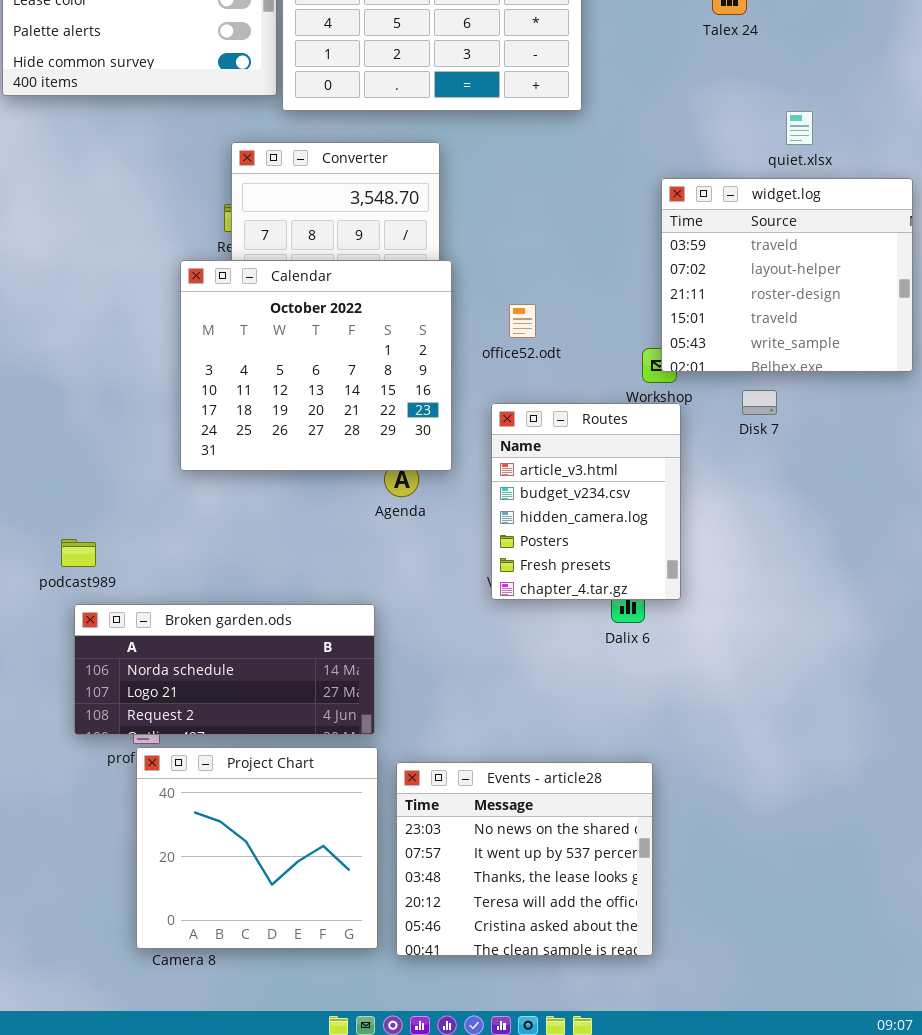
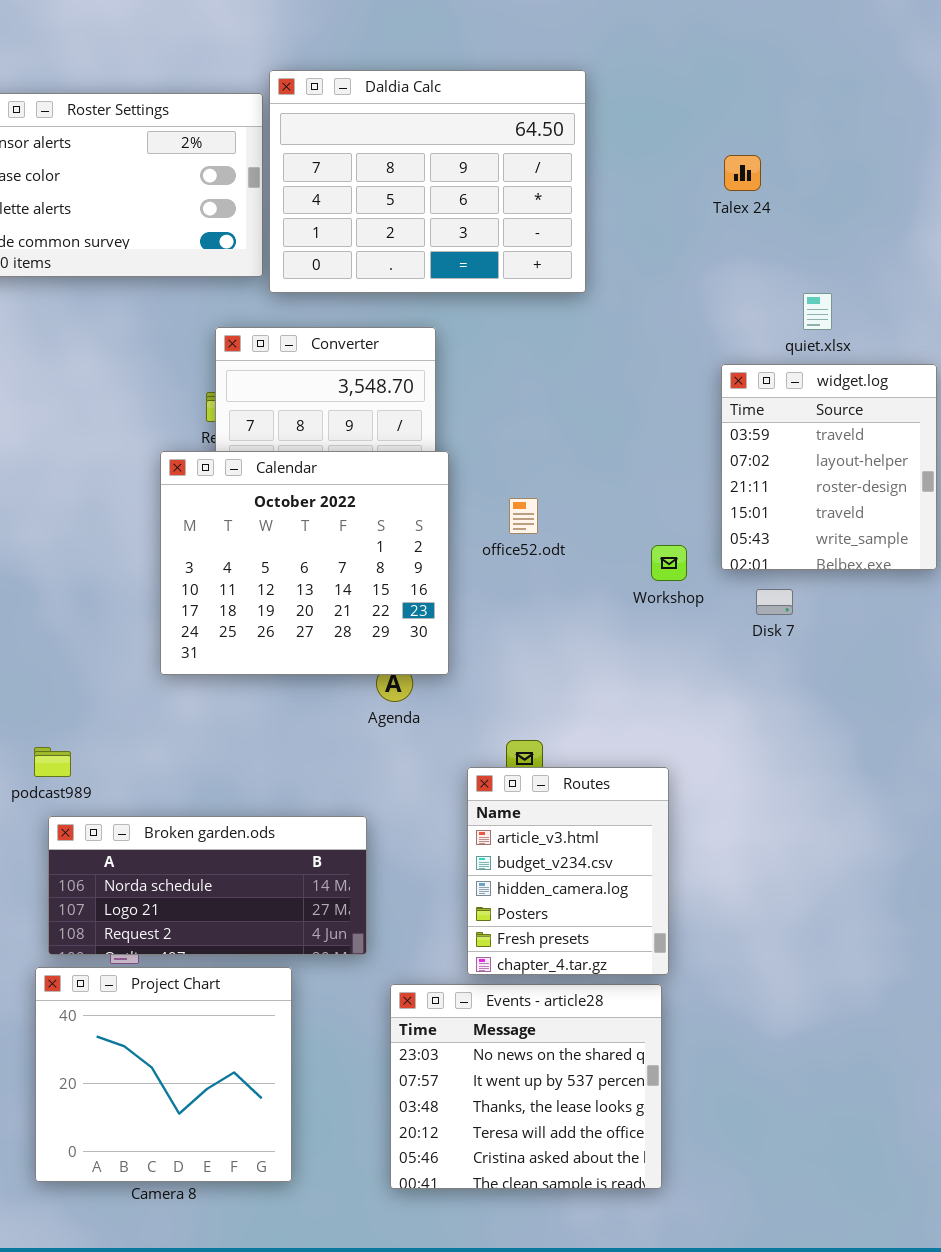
widget.log: [661,178,913,372] -> [721,364,937,570], resized
Routes: [491,403,681,600] -> [467,767,669,975], moved
Project Chart: [136,747,378,949] -> [35,967,292,1182], moved

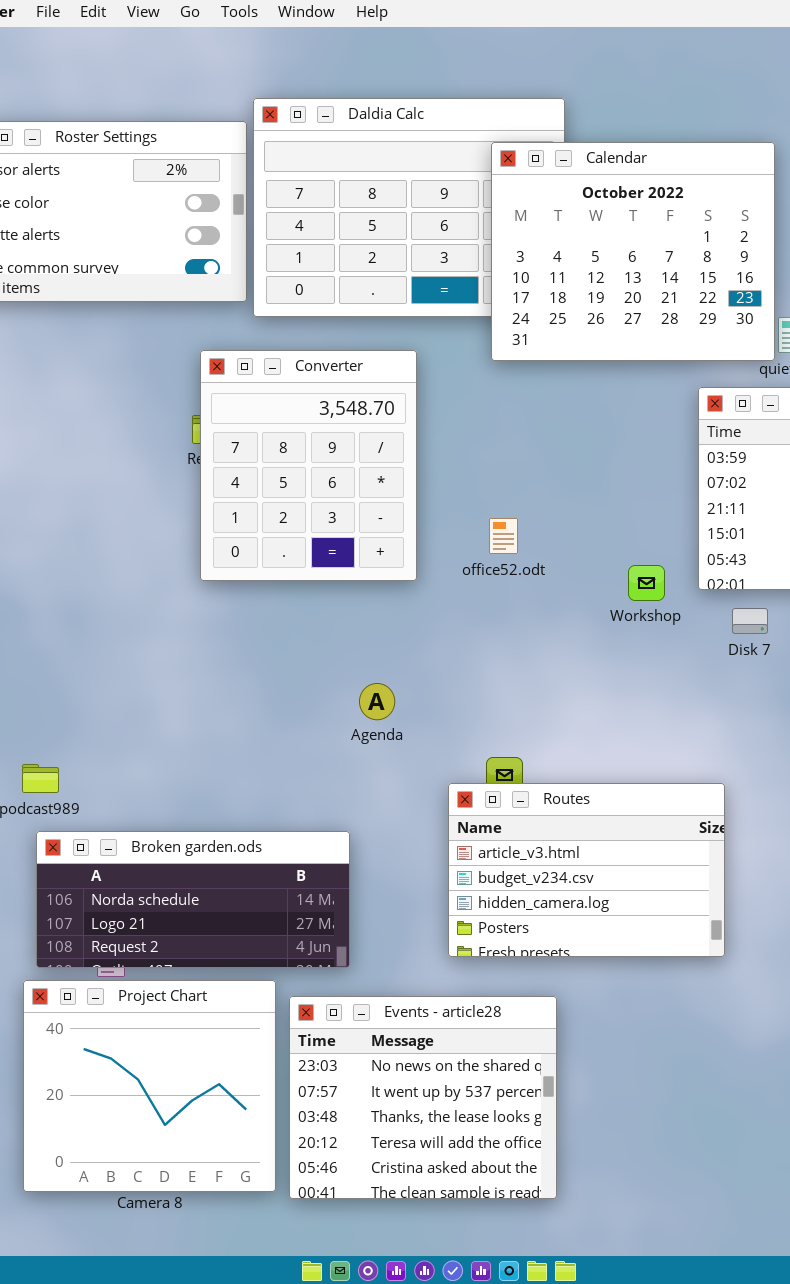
Calendar: [160,451,449,675] -> [491,142,775,361], moved
Routes: [467,767,669,975] -> [448,783,725,957], resized
Events - article28: [390,984,662,1189] -> [289,996,557,1199], moved

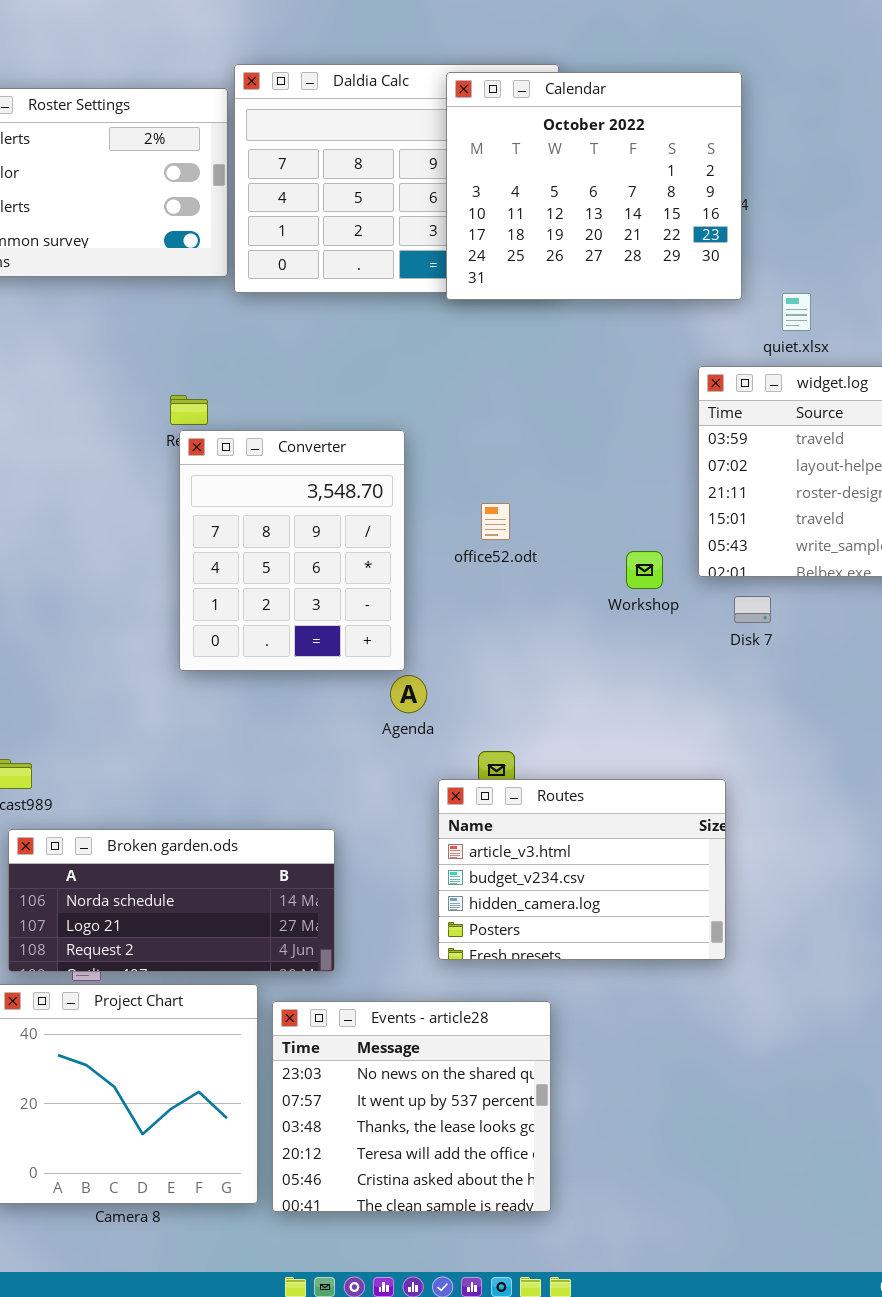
Calendar: [491,142,775,361] -> [446,72,742,300], moved
Converter: [200,350,417,581] -> [179,430,405,671], moved
Agenda: [359,683,395,720] -> [390,675,427,713], moved

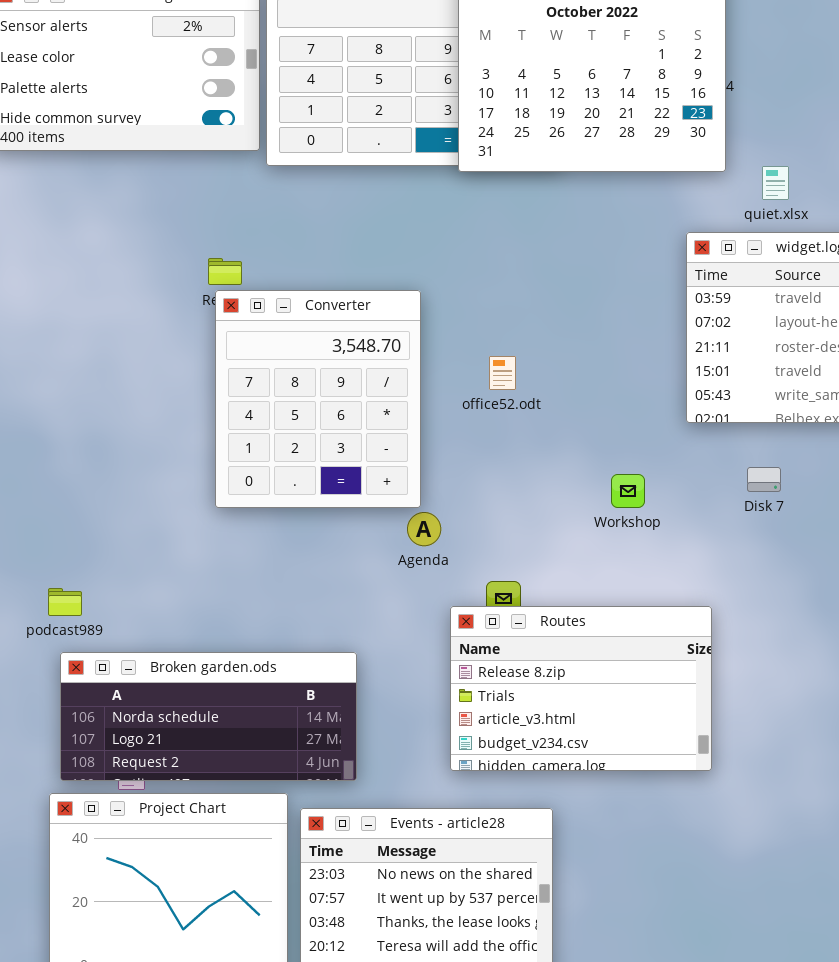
Workshop: [626,551,663,589] -> [611,474,645,508], moved
Disk 7: [734,596,771,623] -> [747,467,781,492], moved
Routes: [438,779,726,960] -> [450,606,712,771], scrolled up 2 rows

